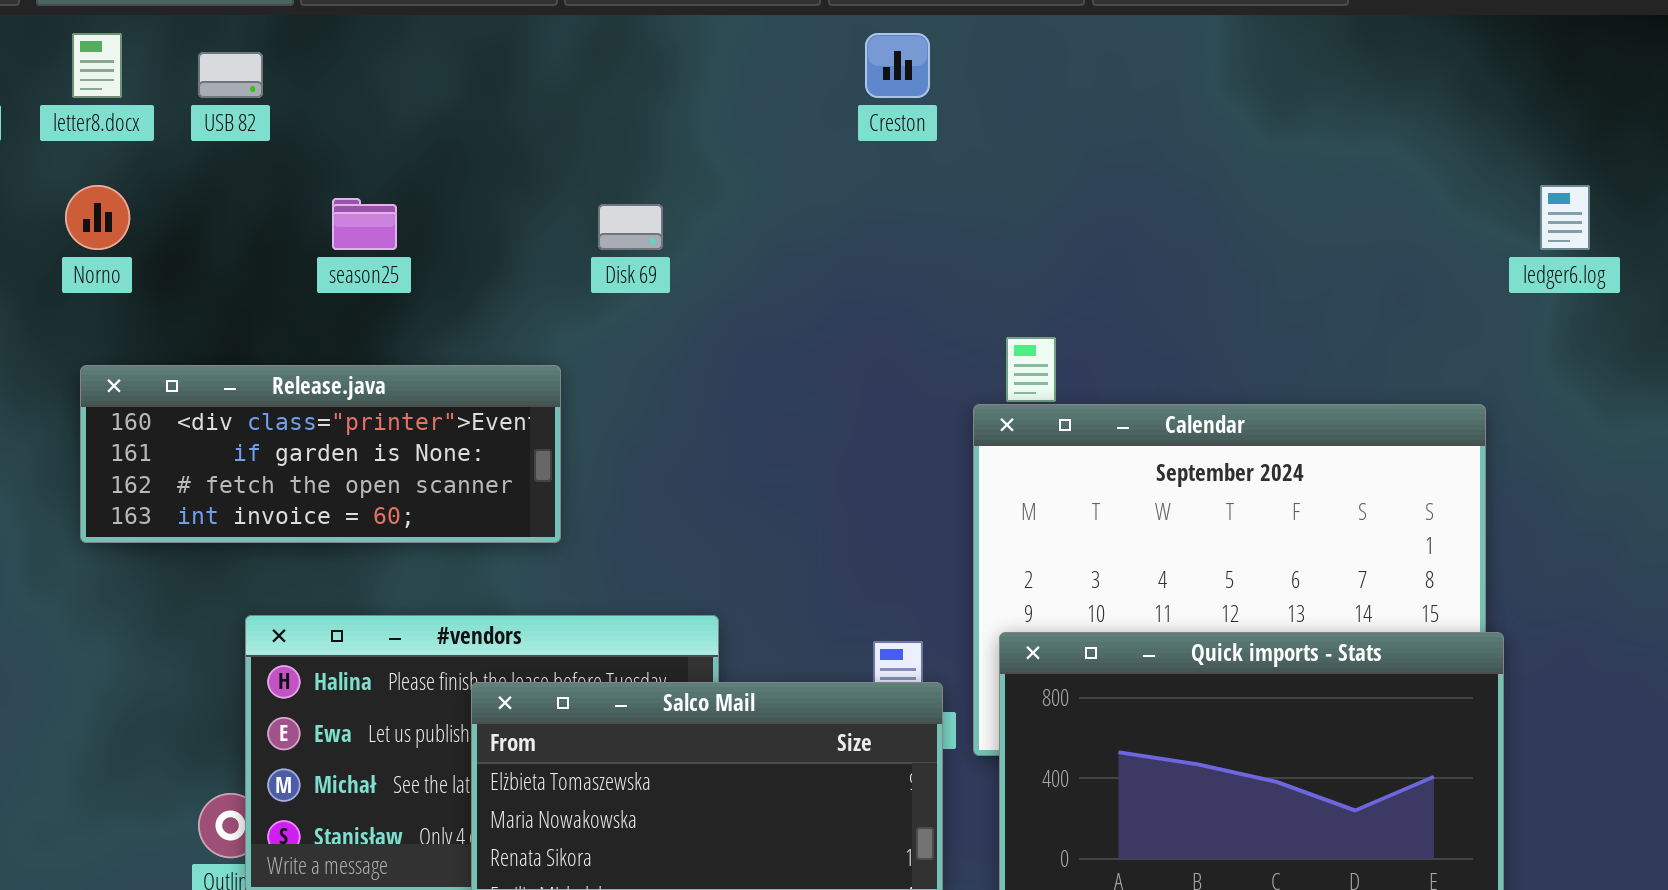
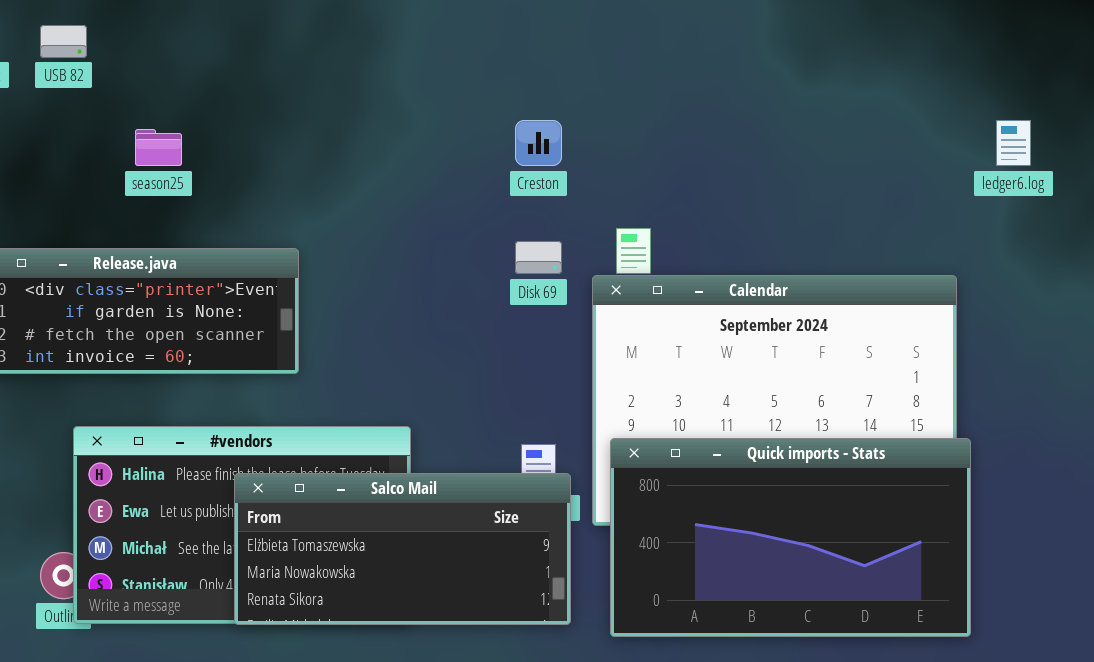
Creston: [865,33,930,98] -> [515,120,562,166], moved
Disk 69: [598,204,663,250] -> [515,241,562,274], moved

